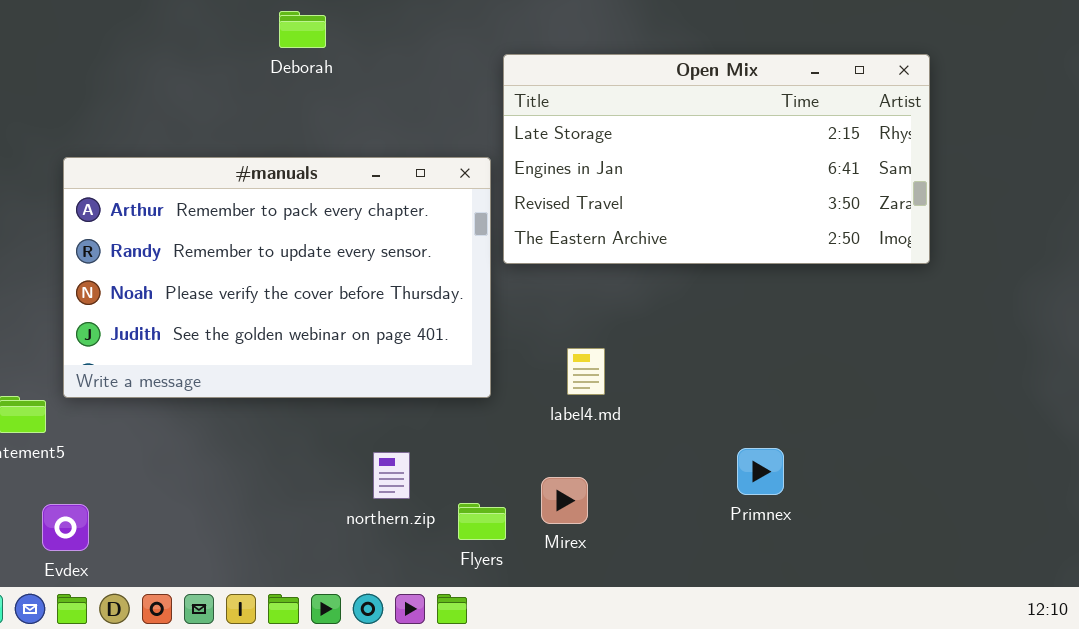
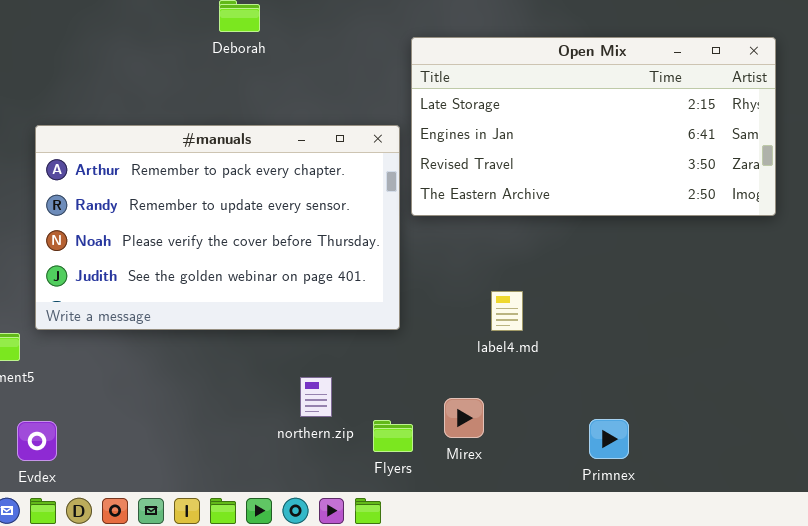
label4.md: [567,348,605,395] -> [491,291,523,331], moved
Primnex: [737,448,784,495] -> [589,419,629,459], moved

